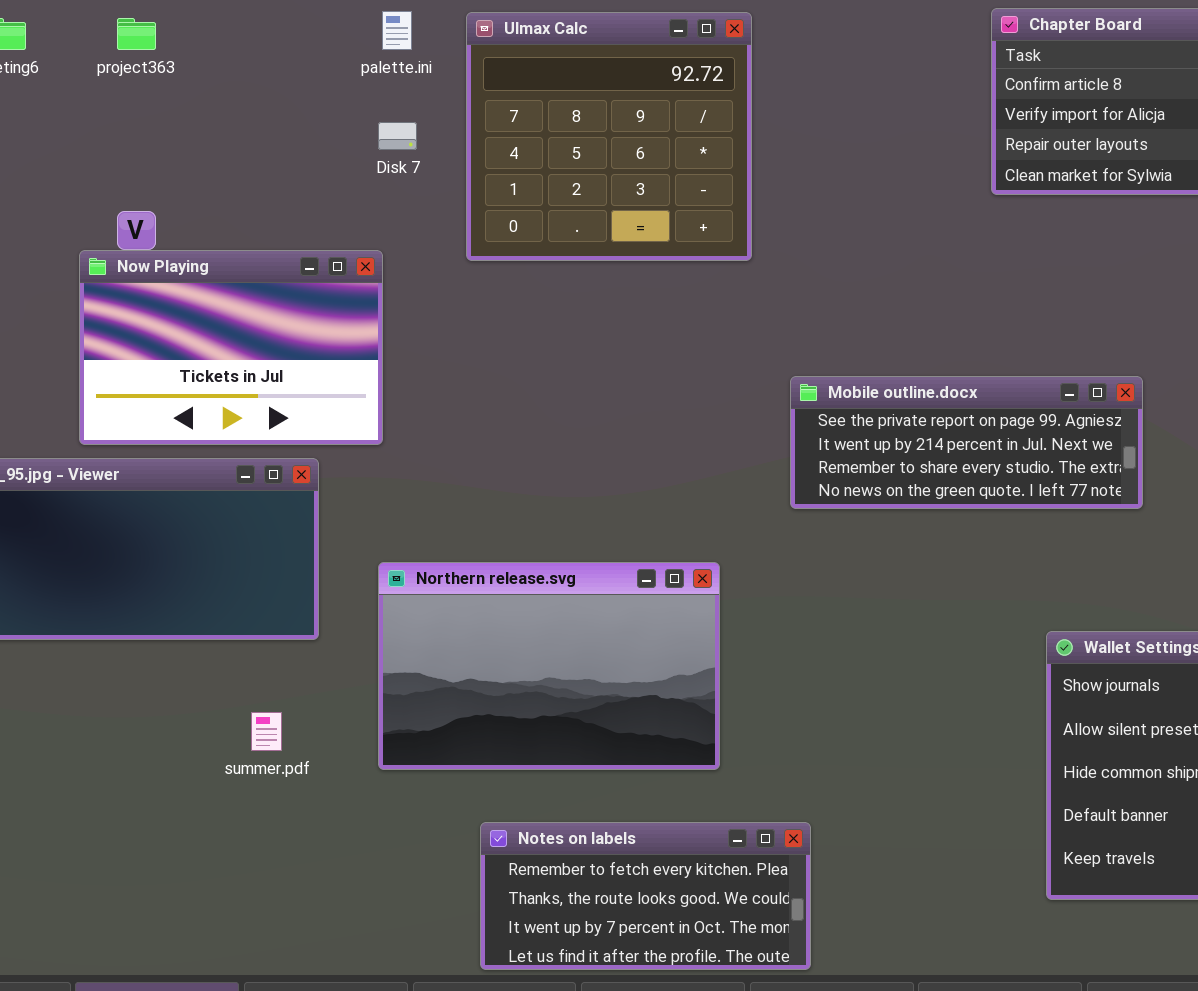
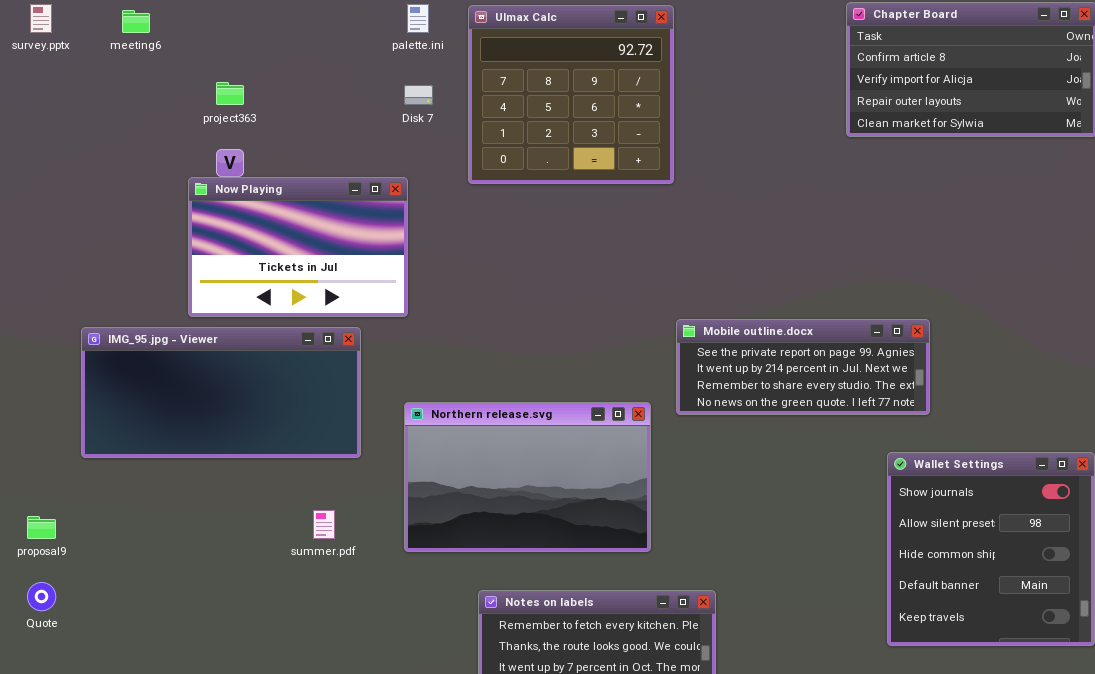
project363: [117,18,156,50] -> [216,82,244,105], moved
Mobile outline.docx: [790,376,1143,509] -> [676,319,930,415], moved

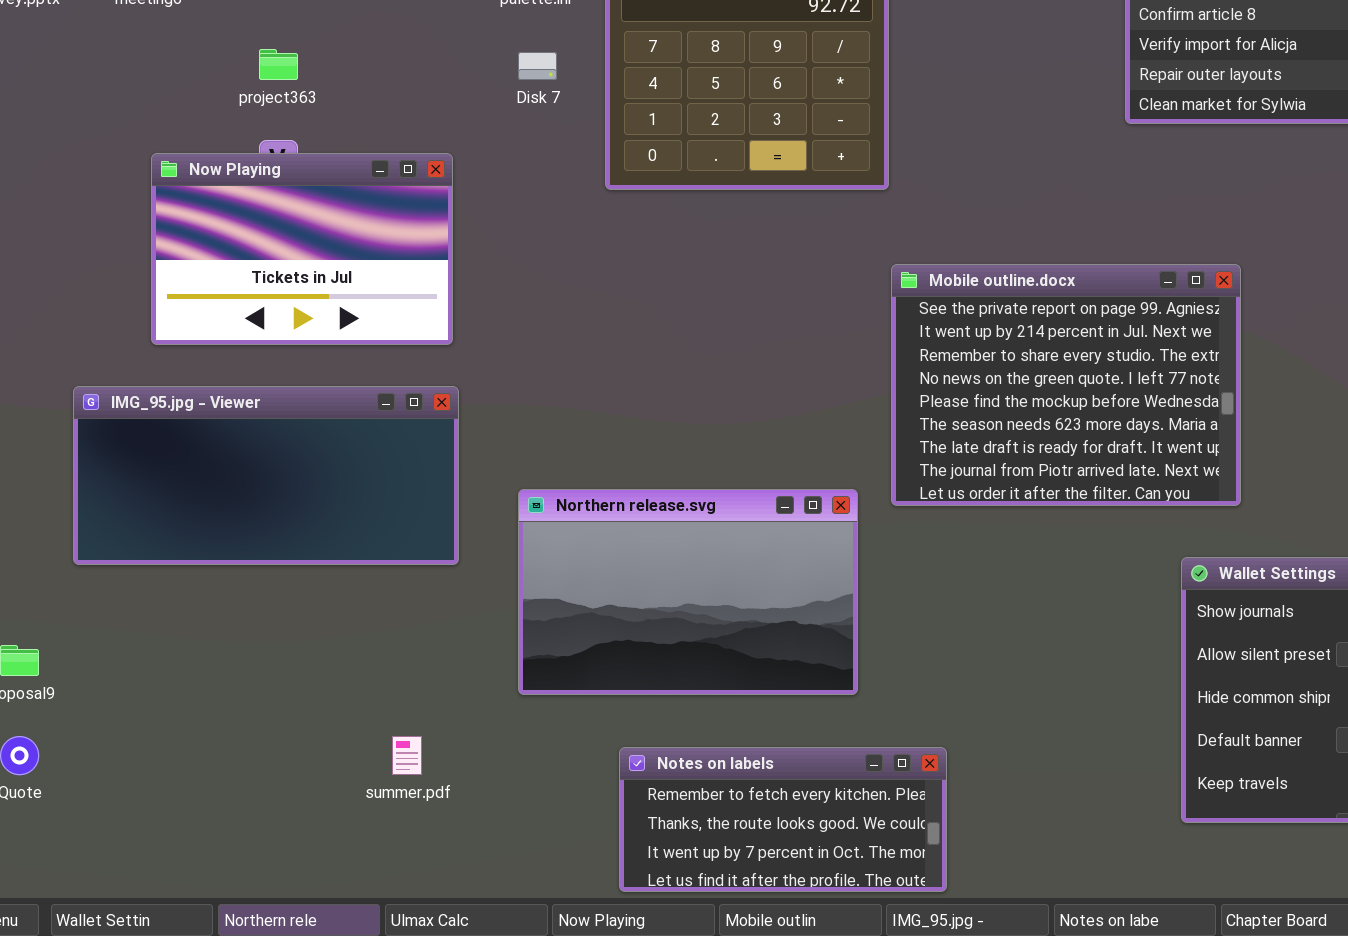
Now Playing: [188,177,408,317] -> [151,153,453,345], moved
Mobile outline.docx: [676,319,930,415] -> [891,264,1241,506], resized
summer.pdf: [313,510,335,539] -> [392,736,422,775], moved

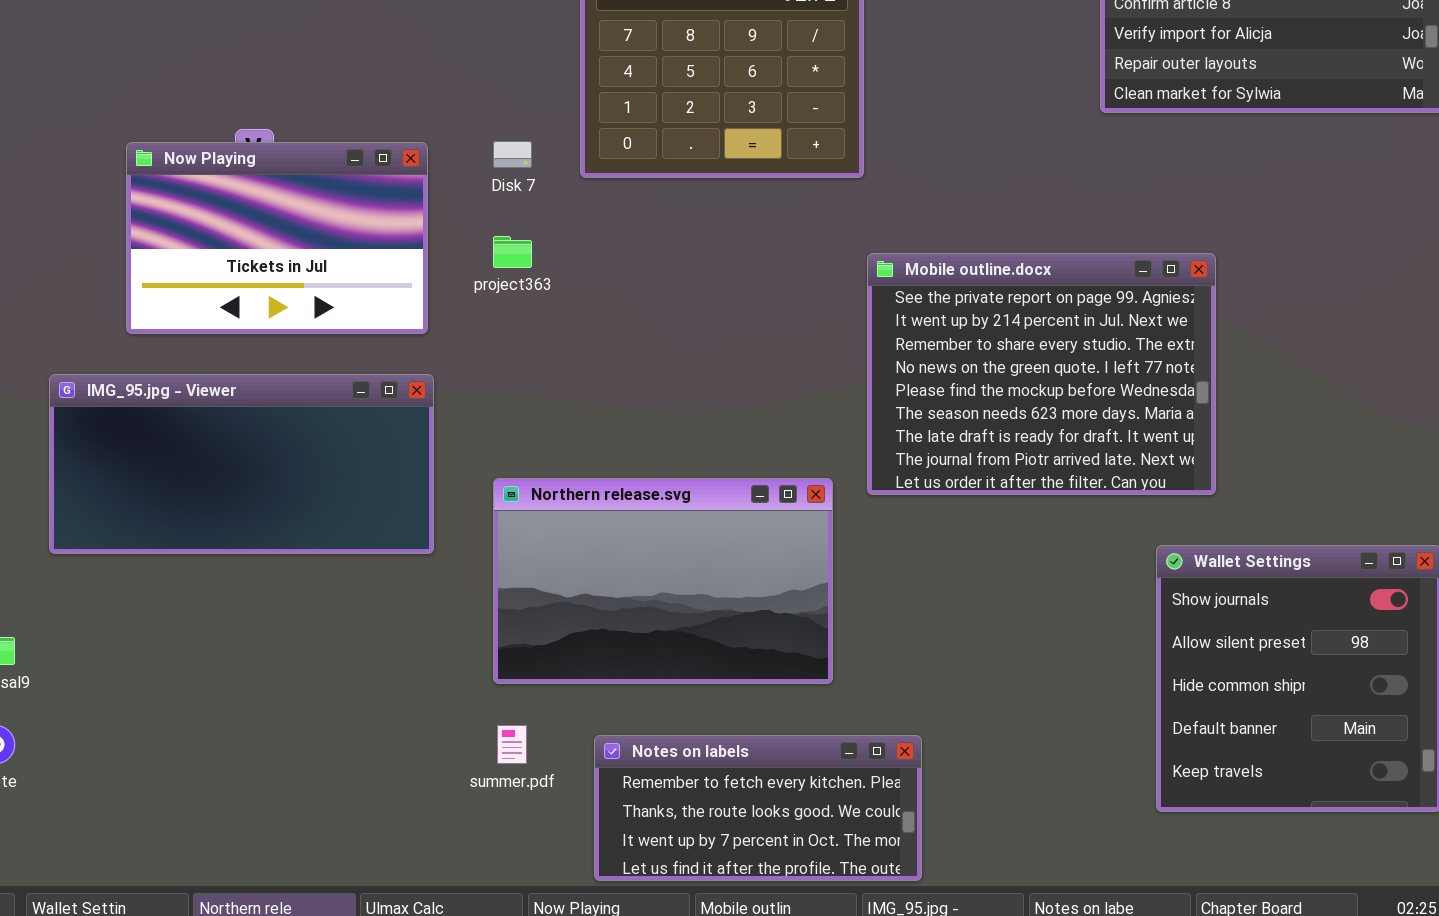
project363: [259,49,298,80] -> [493,236,532,268], moved
Disk 7: [518,52,557,80] -> [493,141,532,168], moved
summer.pdf: [392,736,422,775] -> [497,725,527,764], moved

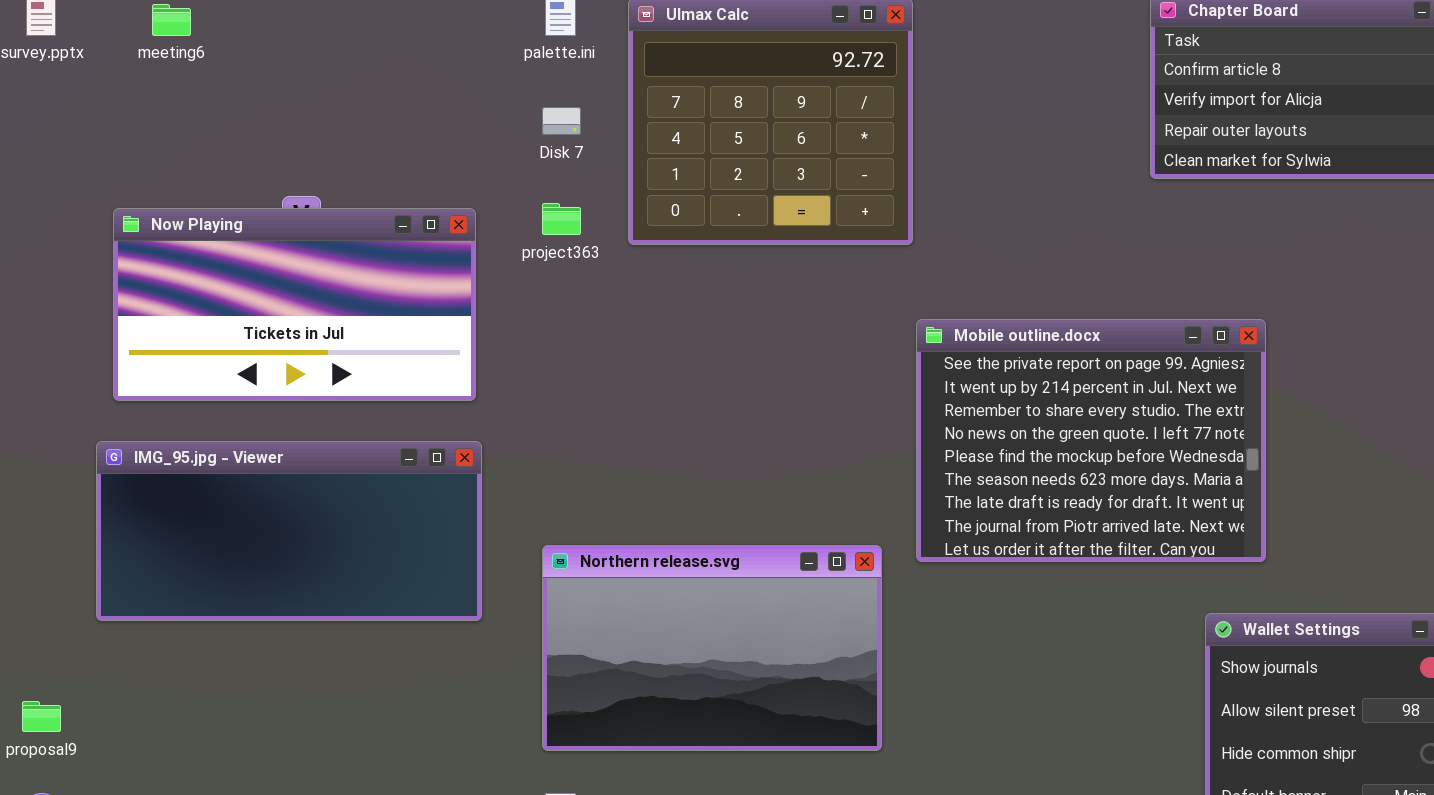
Disk 7: [493,141,532,168] -> [542,107,581,135], moved
Now Playing: [126,142,428,334] -> [113,208,476,401], resized
project363: [493,236,532,268] -> [542,203,581,235], moved

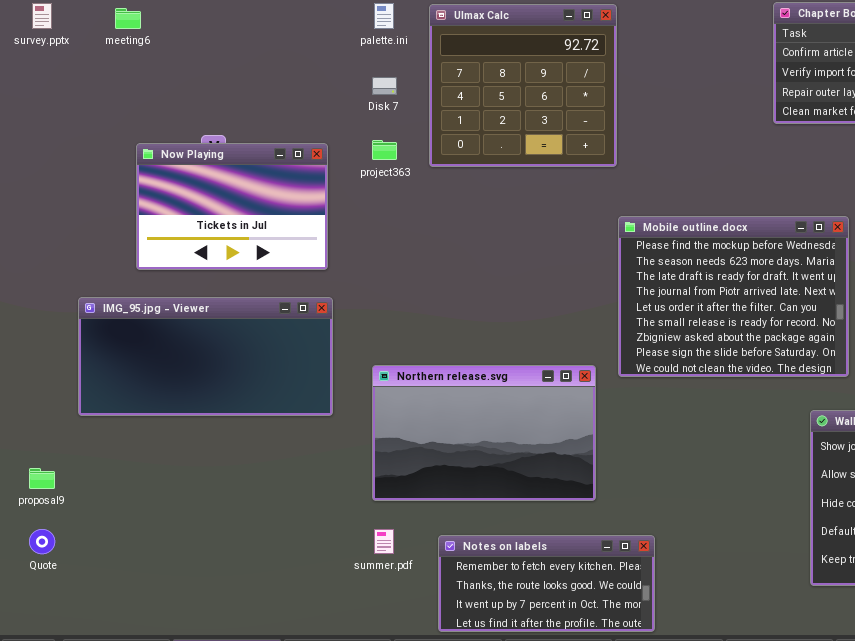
Now Playing: [113,208,476,401] -> [136,143,328,270], resized
Mobile outline.docx: [916,319,1266,562] -> [618,216,849,377], scrolled down 4 rows

